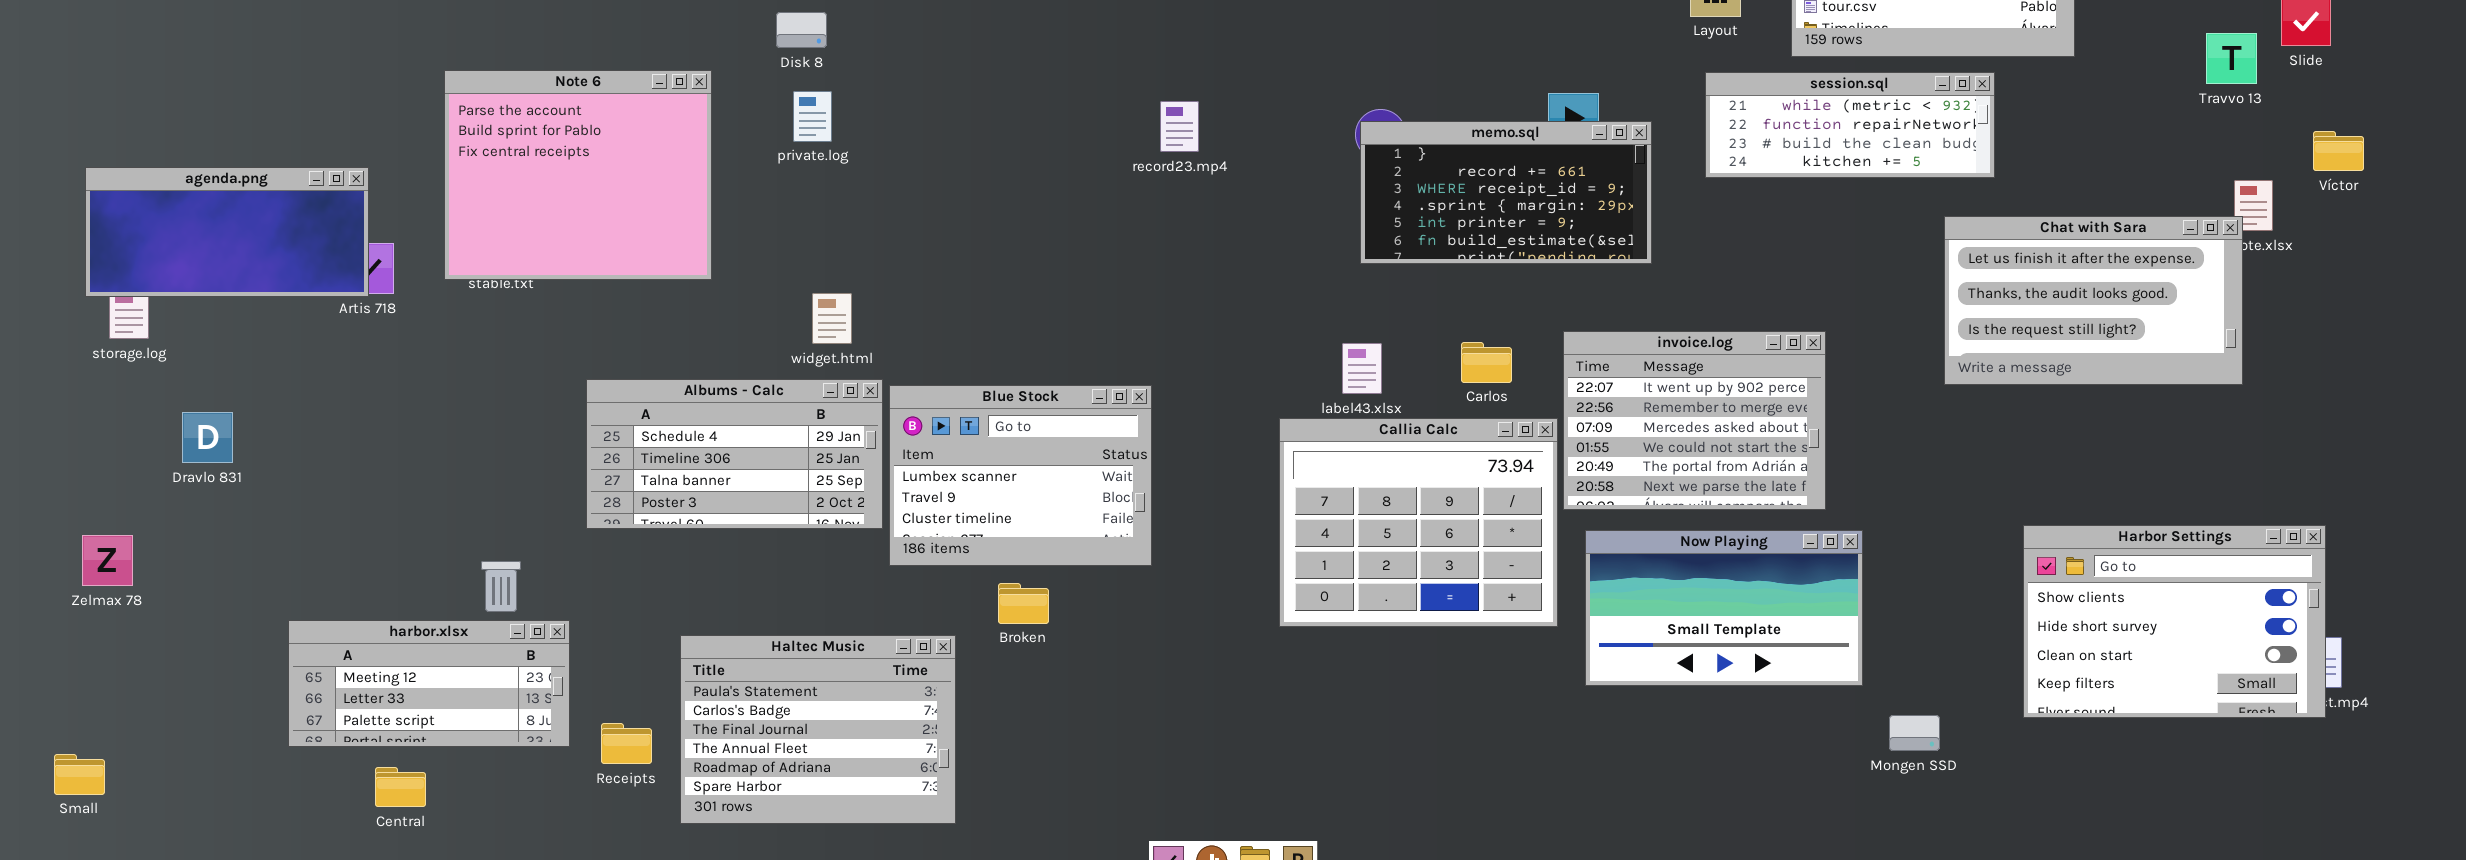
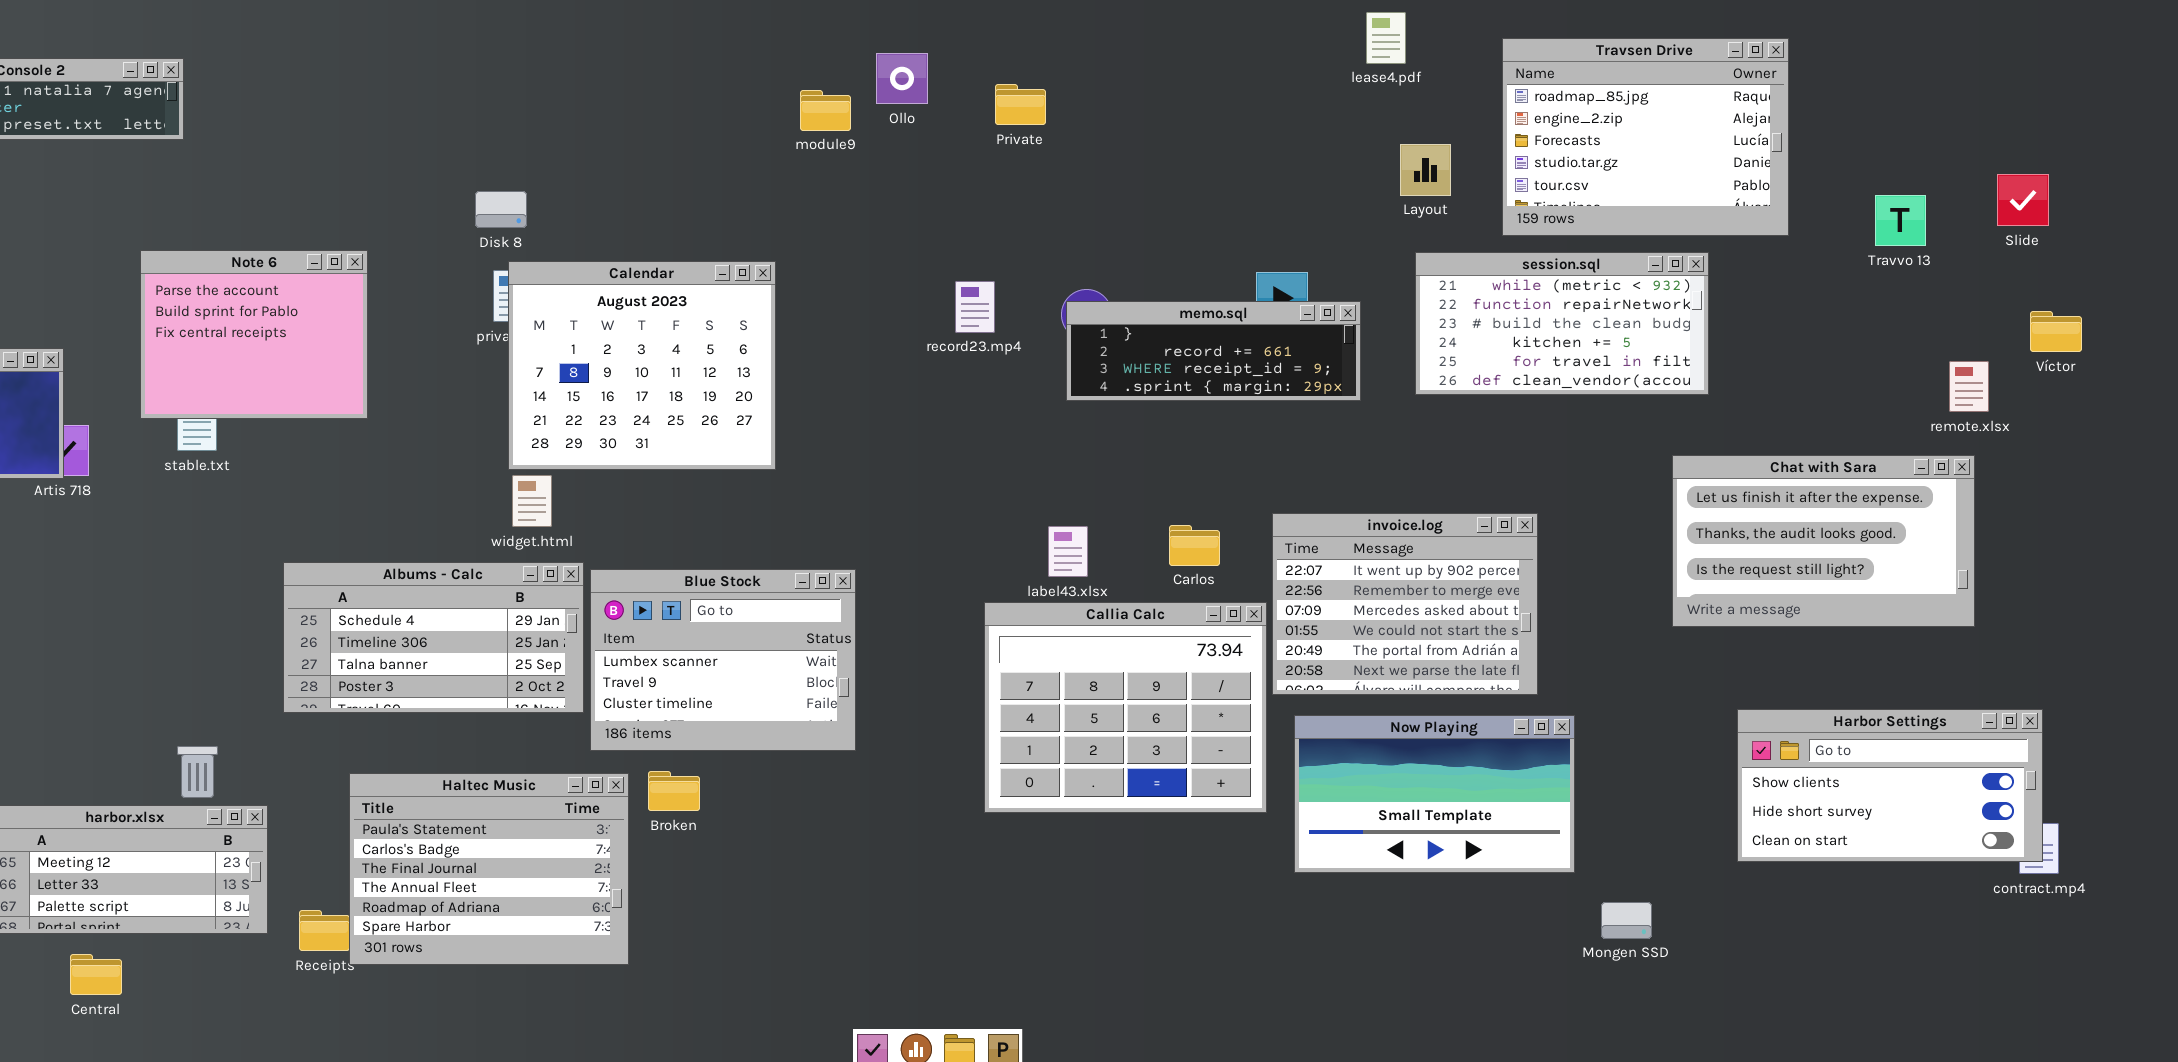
Travvo 13: [2206,33,2257,84] -> [1875,195,1926,246], moved
Note 6: [444,70,712,280] -> [140,250,368,419], resized
session.sql: [1705,72,1995,178] -> [1415,252,1709,395], resized
Calendar: none -> [508,261,776,470], opened
record23.mp4: [1160,101,1199,152] -> [955,281,995,333], moved
memo.sql: [1360,121,1652,264] -> [1066,301,1361,401], resized
Chat with Sara: [1944,216,2243,385] -> [1672,455,1975,627], moved
Harbor Settings: [2023,525,2326,718] -> [1737,709,2043,862], resized
Broken: [998,583,1049,624] -> [648,771,700,811], moved
Haltec Music: [680,635,956,824] -> [349,773,629,965], moved

